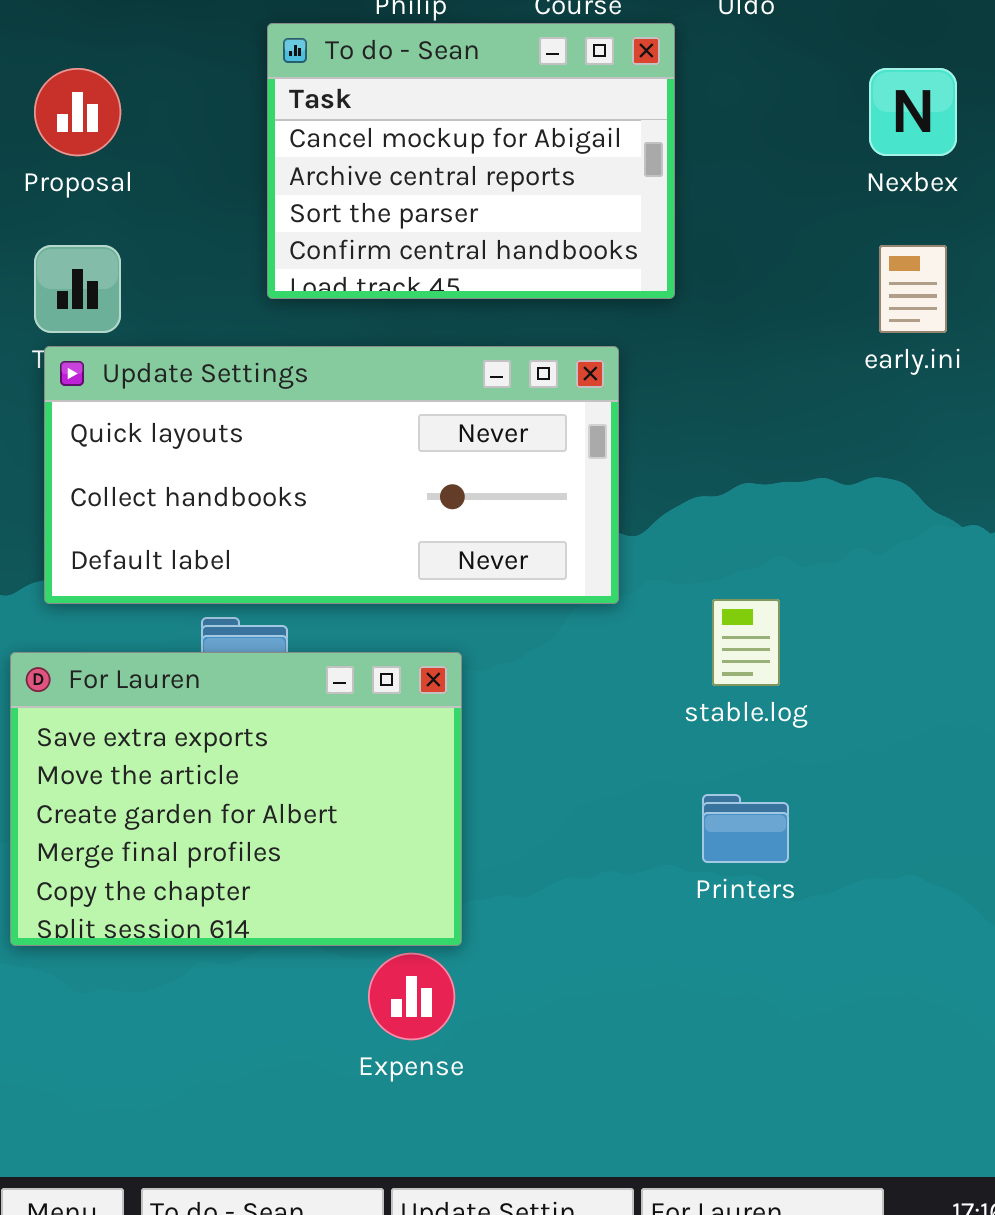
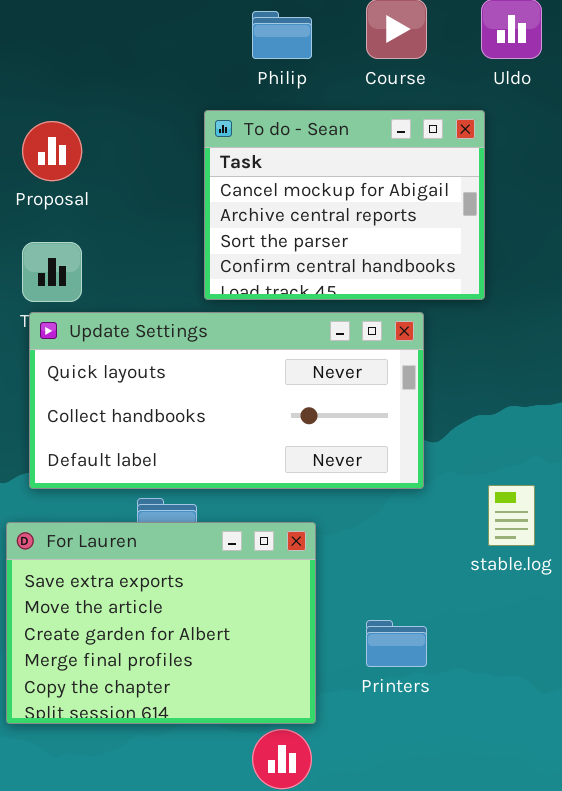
To do - Sean: [267,23,675,299] -> [204,110,485,300], moved
Printers: [702,794,789,863] -> [366,620,427,667], moved

